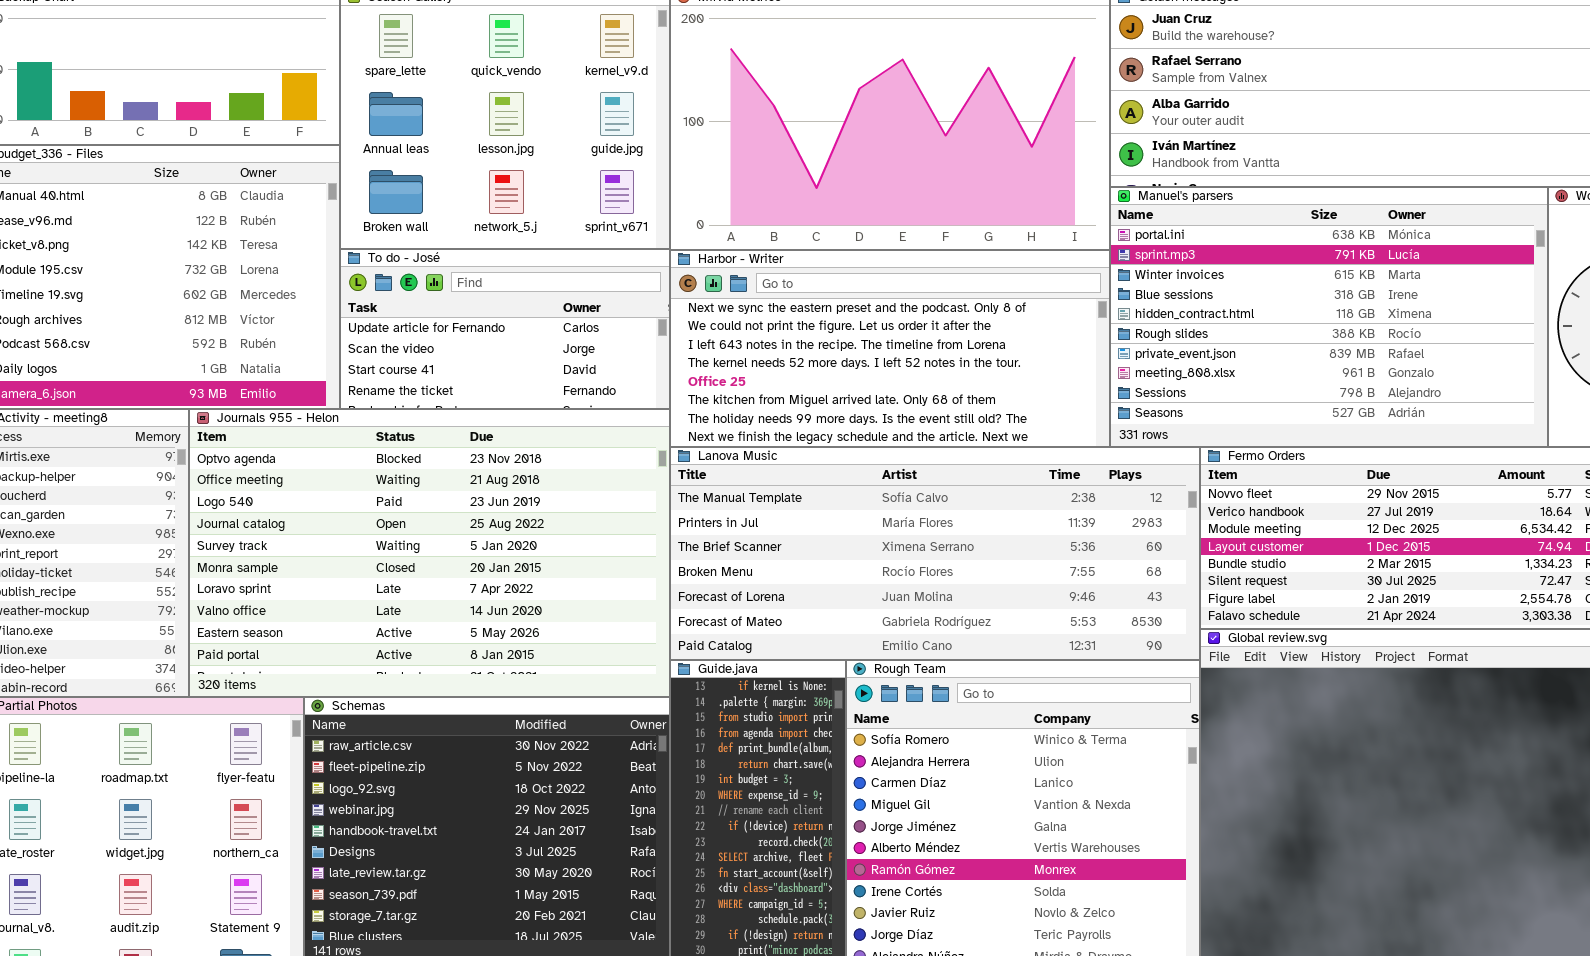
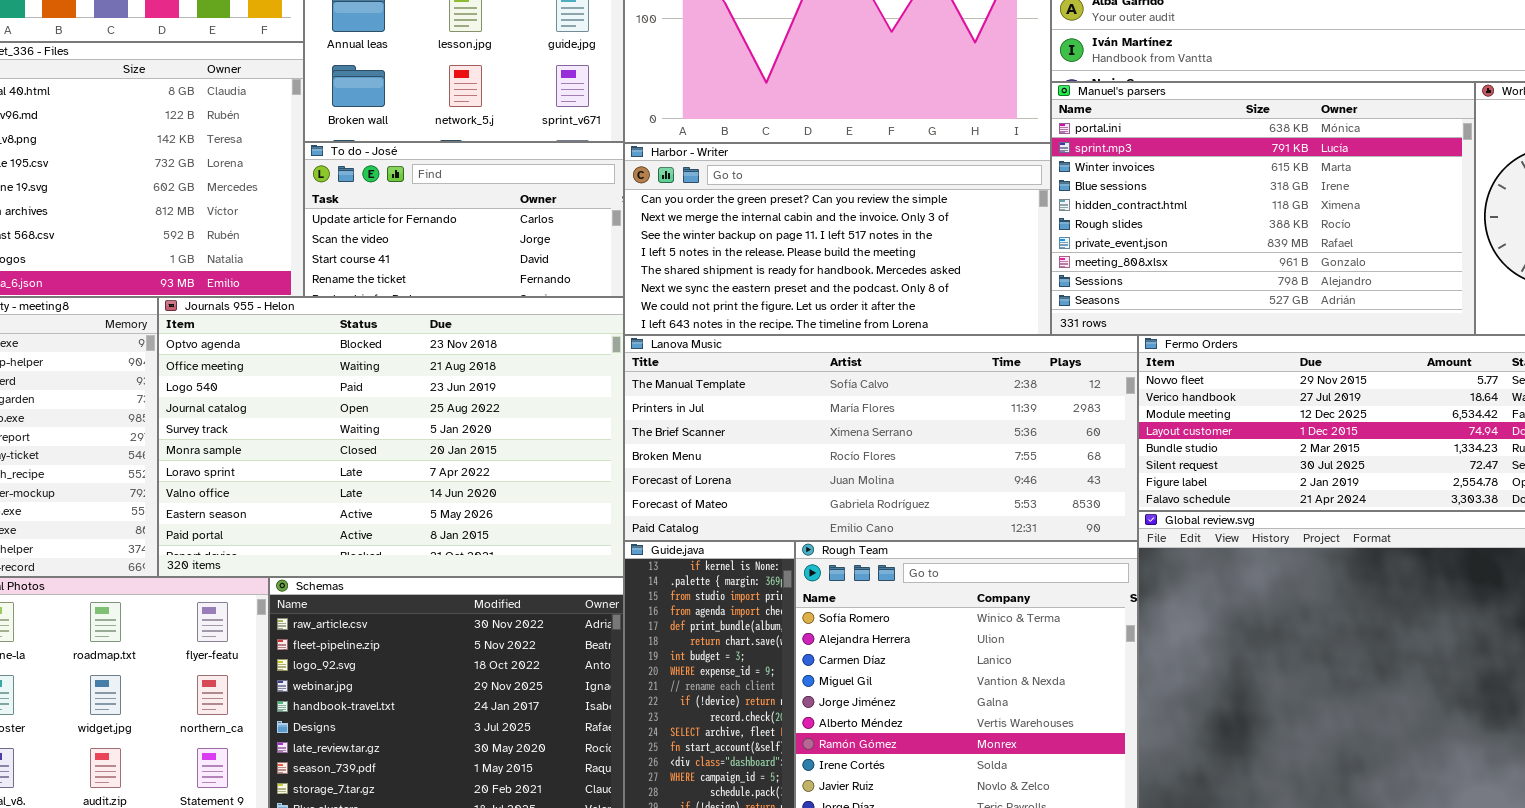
Harbor - Writer: [670,250,1110,447] -> [624,143,1051,335], scrolled up 5 rows

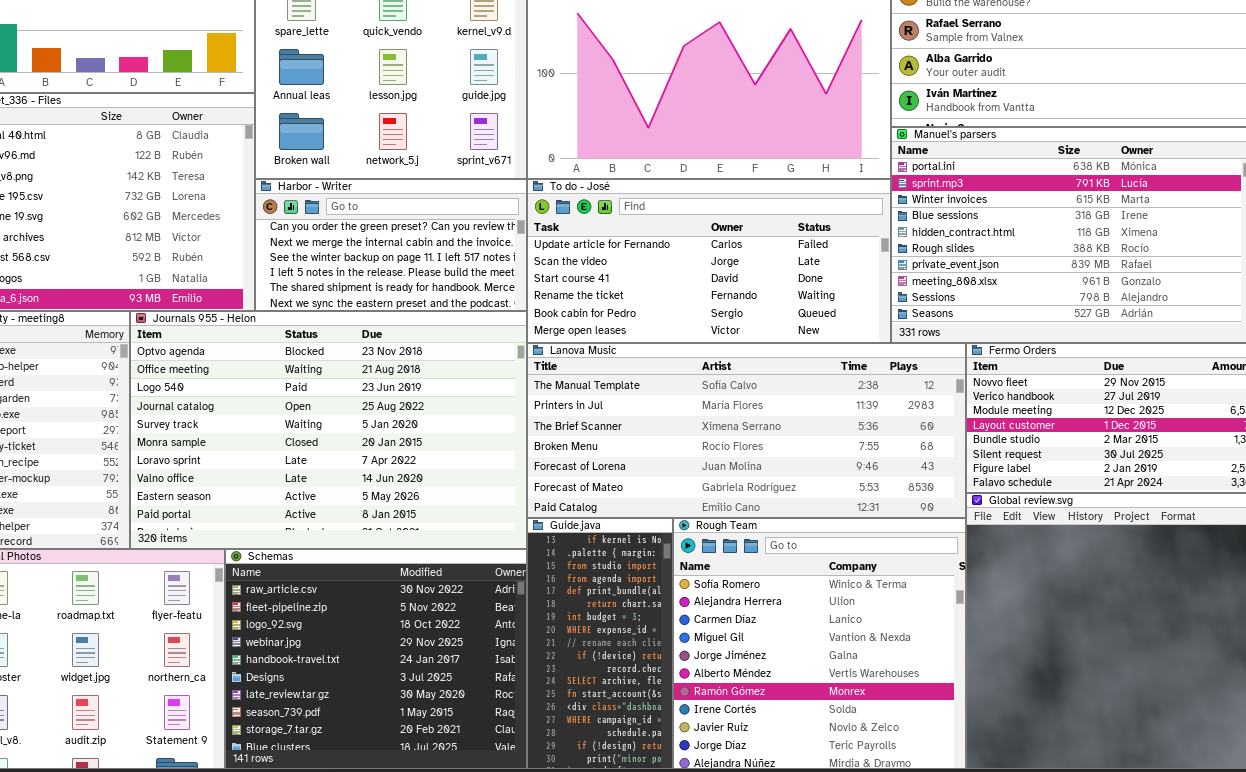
To do - José: [304,142,624,297] -> [527,179,891,343], moved, resized
Harbor - Writer: [624,143,1051,335] -> [255,179,527,311], moved, resized

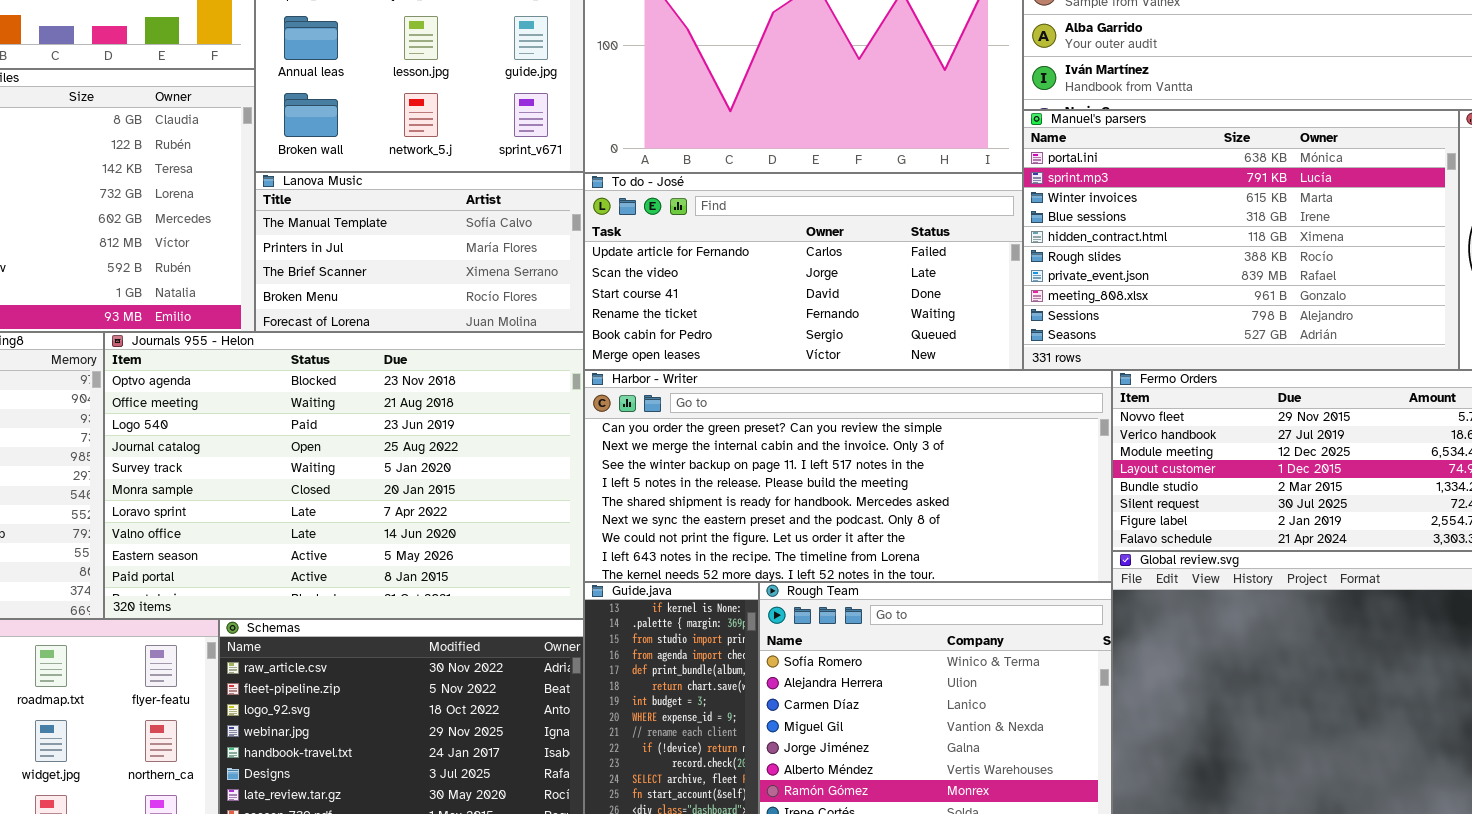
Harbor - Writer: [255,179,527,311] -> [584,370,1112,582], moved, resized
Lanova Music: [527,343,966,518] -> [255,172,584,332], moved, resized

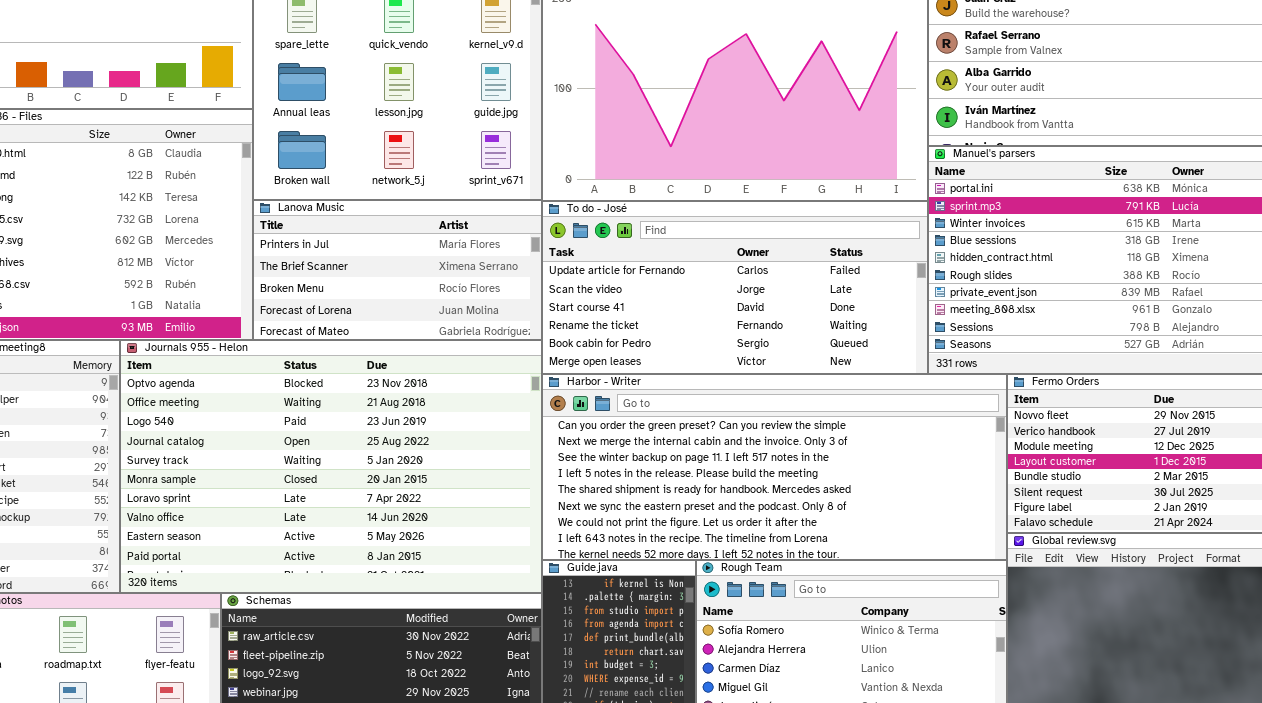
Lanova Music: [255,172,584,332] -> [253,200,542,340], scrolled down 1 row

